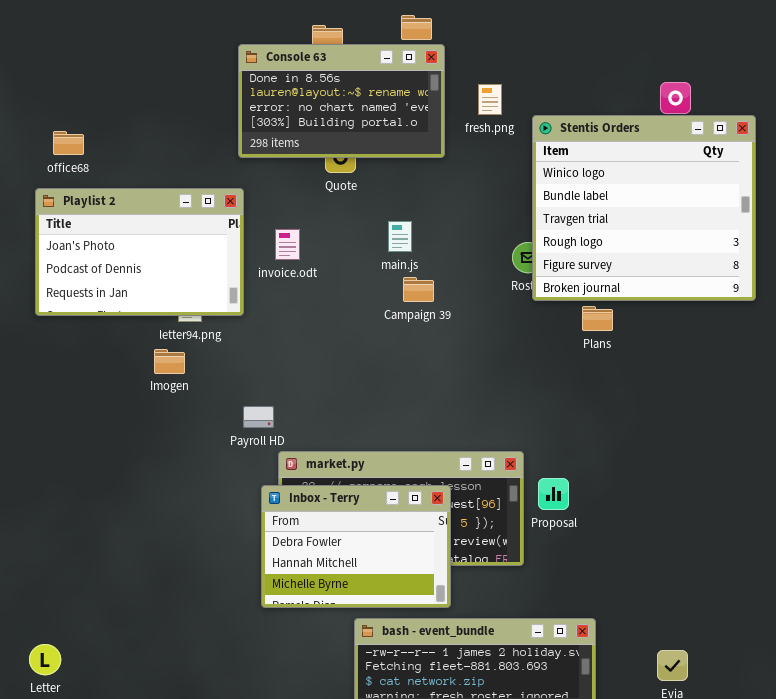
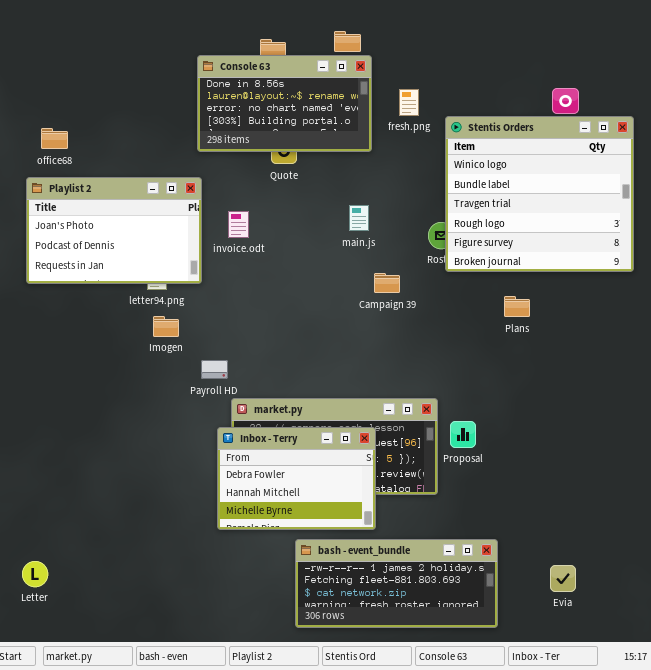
main.js: [388,221,412,252] -> [349,205,369,231], moved
Campaign 39: [403,277,434,302] -> [374,273,400,293], moved
Plans: [582,306,613,331] -> [504,296,530,317], moved
Imogen: [154,349,185,374] -> [153,316,179,337], moved

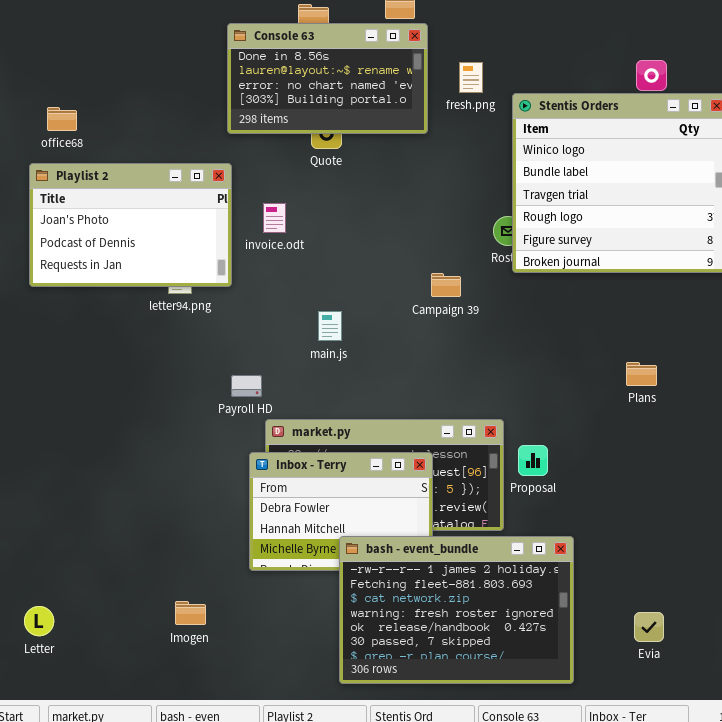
main.js: [349,205,369,231] -> [318,311,342,341], moved
Plans: [504,296,530,317] -> [626,362,657,386], moved
Imogen: [153,316,179,337] -> [175,601,206,625], moved
bash - event_bundle: [295,539,498,628] -> [339,536,574,684], resized

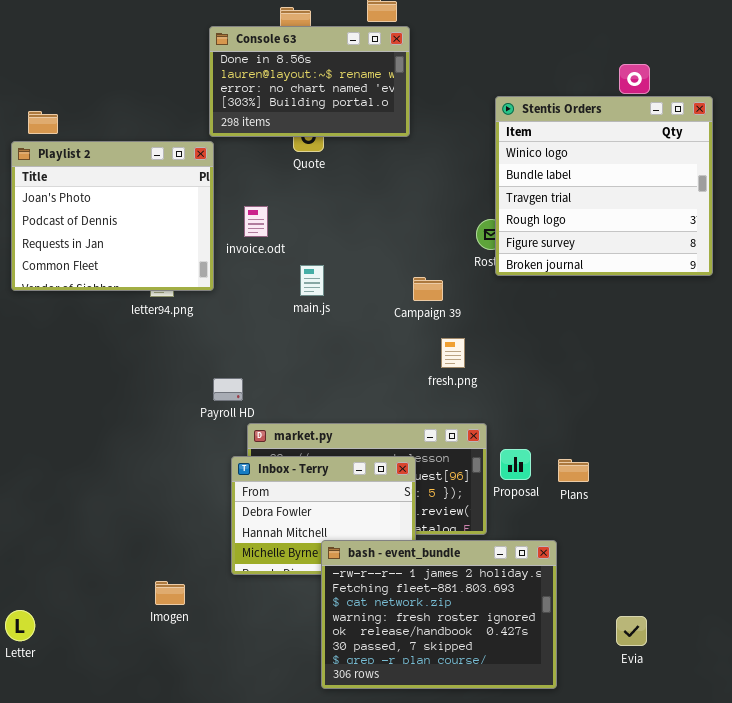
fresh.png: [459,62,483,93] -> [441,338,465,368], moved
Playlist 2: [29,163,232,287] -> [11,141,214,291], resized
main.js: [318,311,342,341] -> [300,265,324,296], moved
Plans: [626,362,657,386] -> [558,459,589,482], moved
Imogen: [175,601,206,625] -> [155,581,185,605], moved

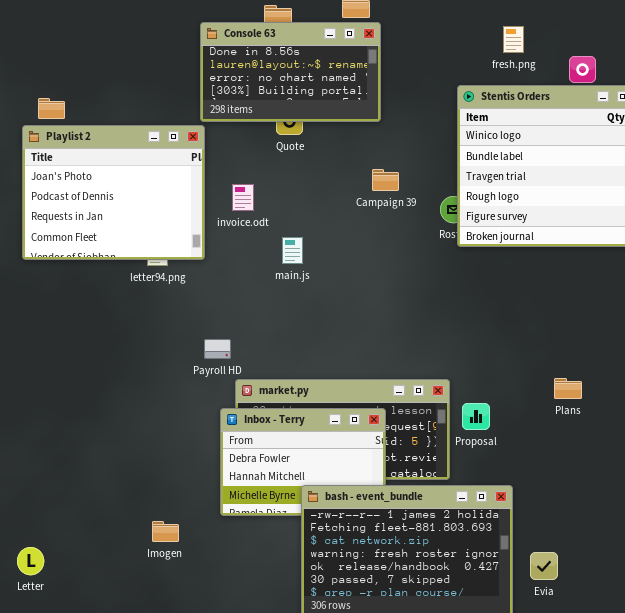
Campaign 39: [413,277,443,301] -> [372,169,399,191], moved
fresh.png: [441,338,465,368] -> [503,26,524,53], moved
Plans: [558,459,589,482] -> [554,378,582,399], moved
Evia: [616,616,647,646] -> [530,552,558,580], moved

